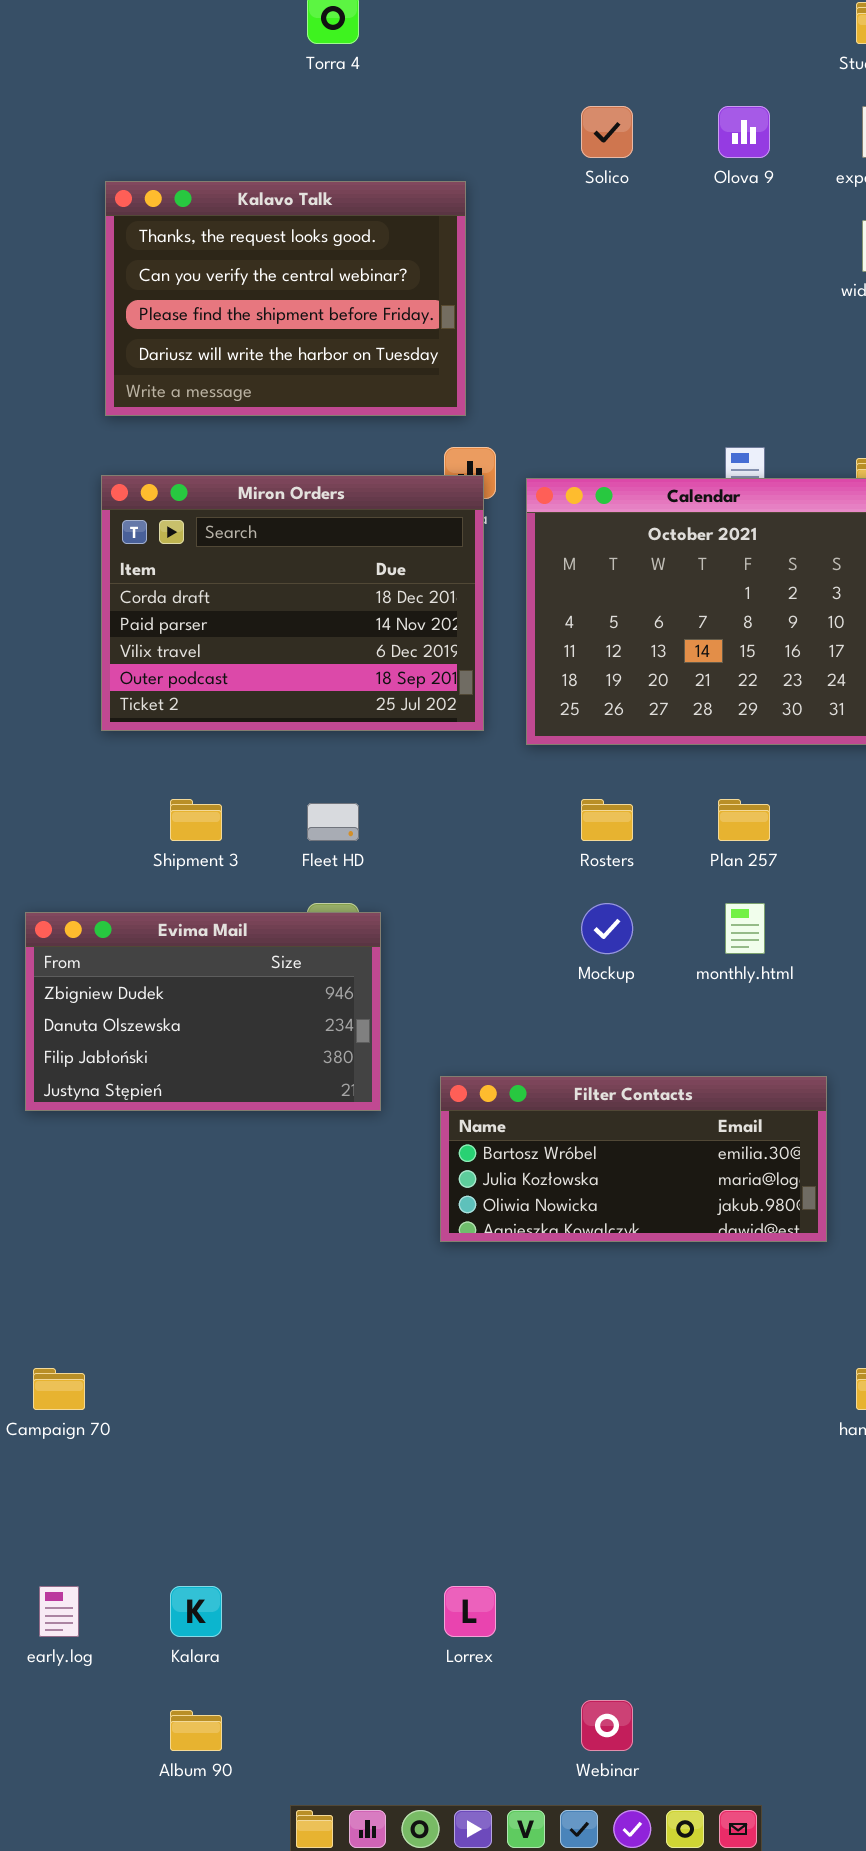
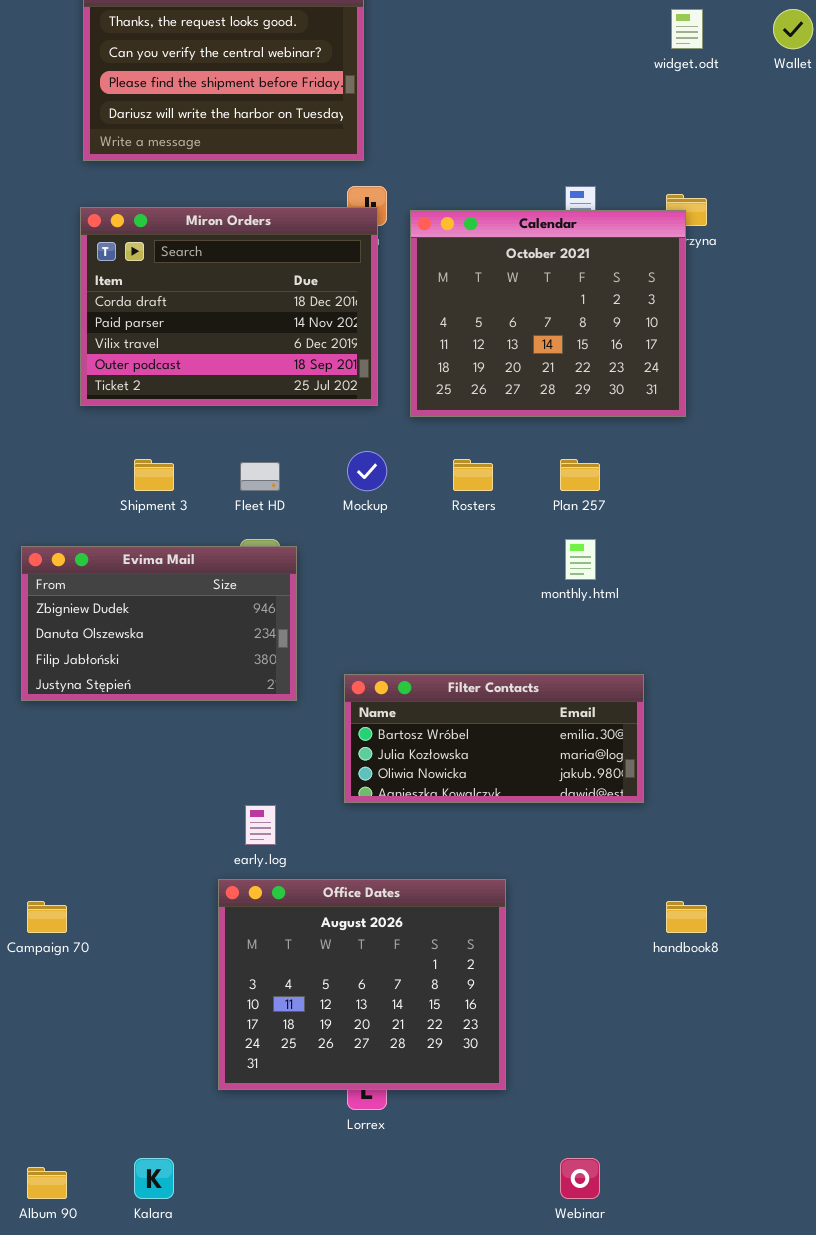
Mockup: [581,903,633,954] -> [347,451,387,491], moved
Office Dates: none -> [218,879,506,1090], opened
early.log: [39,1586,79,1637] -> [245,805,276,845], moved
Kalara: [170,1586,222,1637] -> [134,1158,174,1199], moved
Webinar: [581,1700,633,1751] -> [560,1158,600,1199], moved
Album 90: [170,1710,222,1751] -> [27,1167,67,1199], moved

